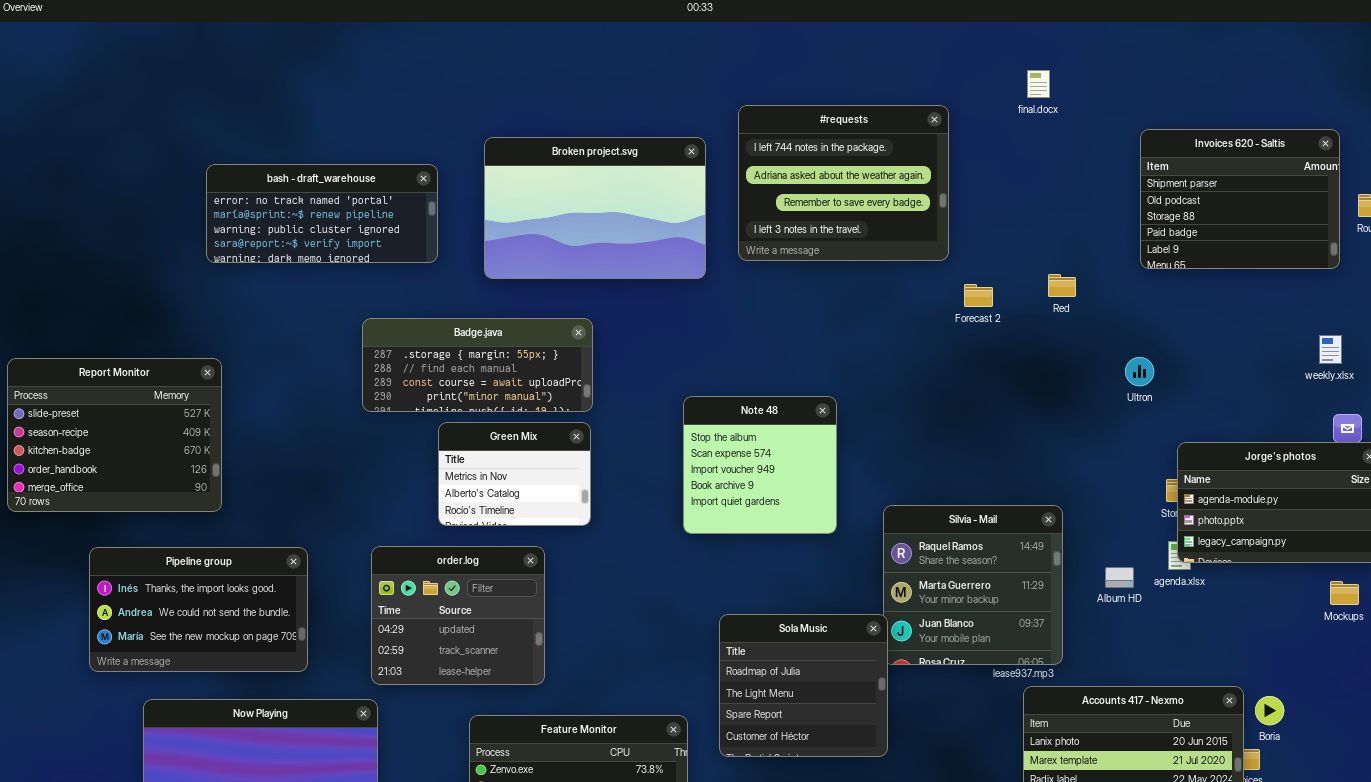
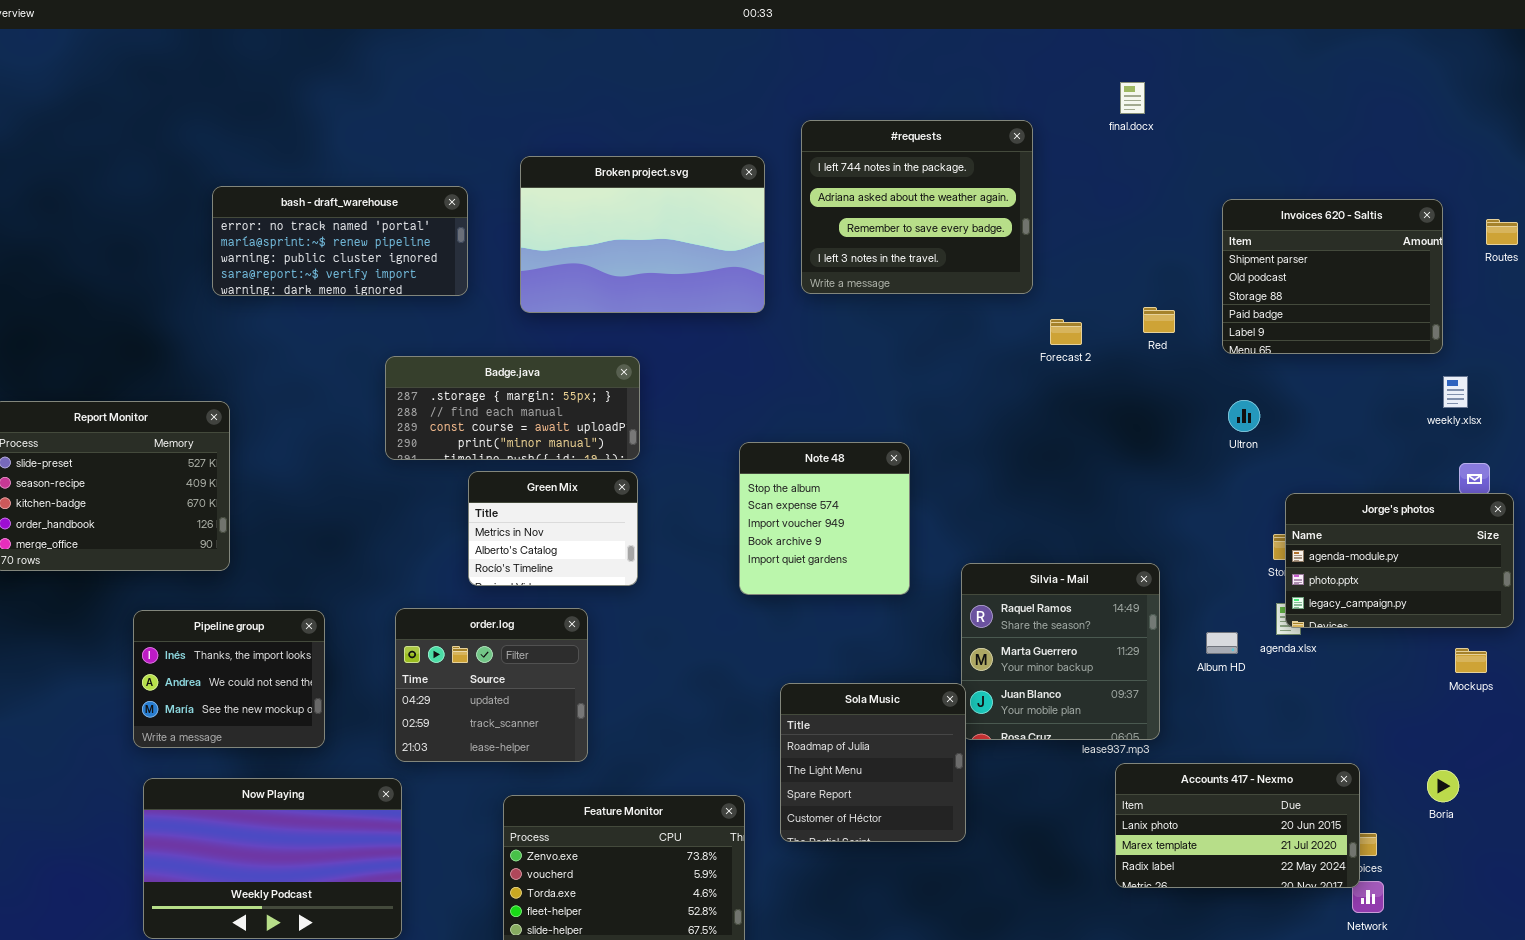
Invoices 620 - Saltis: [1140,129,1340,269] -> [1222,199,1443,354], moved
Pipeline group: [89,547,308,672] -> [133,610,325,748], resized
Boria: [1255,696,1284,725] -> [1427,770,1459,802], moved

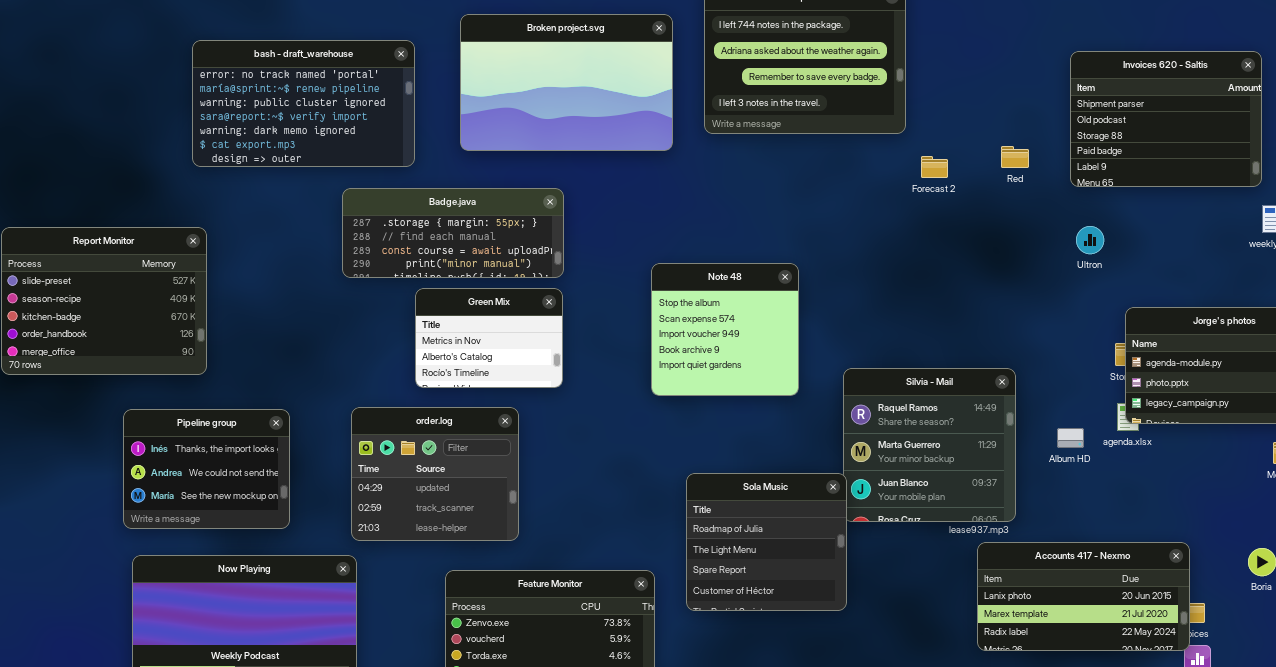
bash - draft_warehouse: [212,186,468,296] -> [192,40,415,167], resized

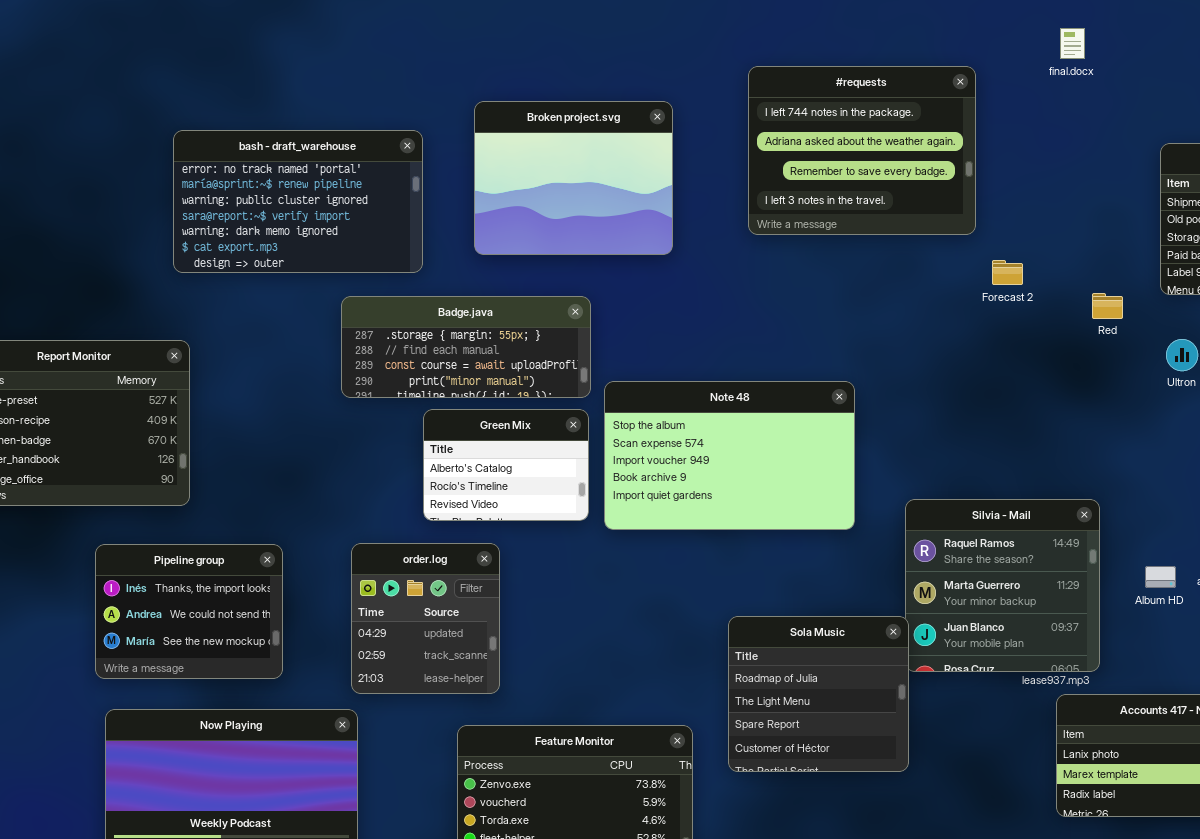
Broken project.svg: [460,14,673,151] -> [474,101,673,255], resized
Red: [1001,146,1029,168] -> [1092,293,1123,319], moved
Note 48: [651,263,799,396] -> [604,381,855,530], resized
Green Mix: [415,288,563,388] -> [423,409,589,521], scrolled down 1 row
order.log: [351,407,519,541] -> [351,543,500,694], resized

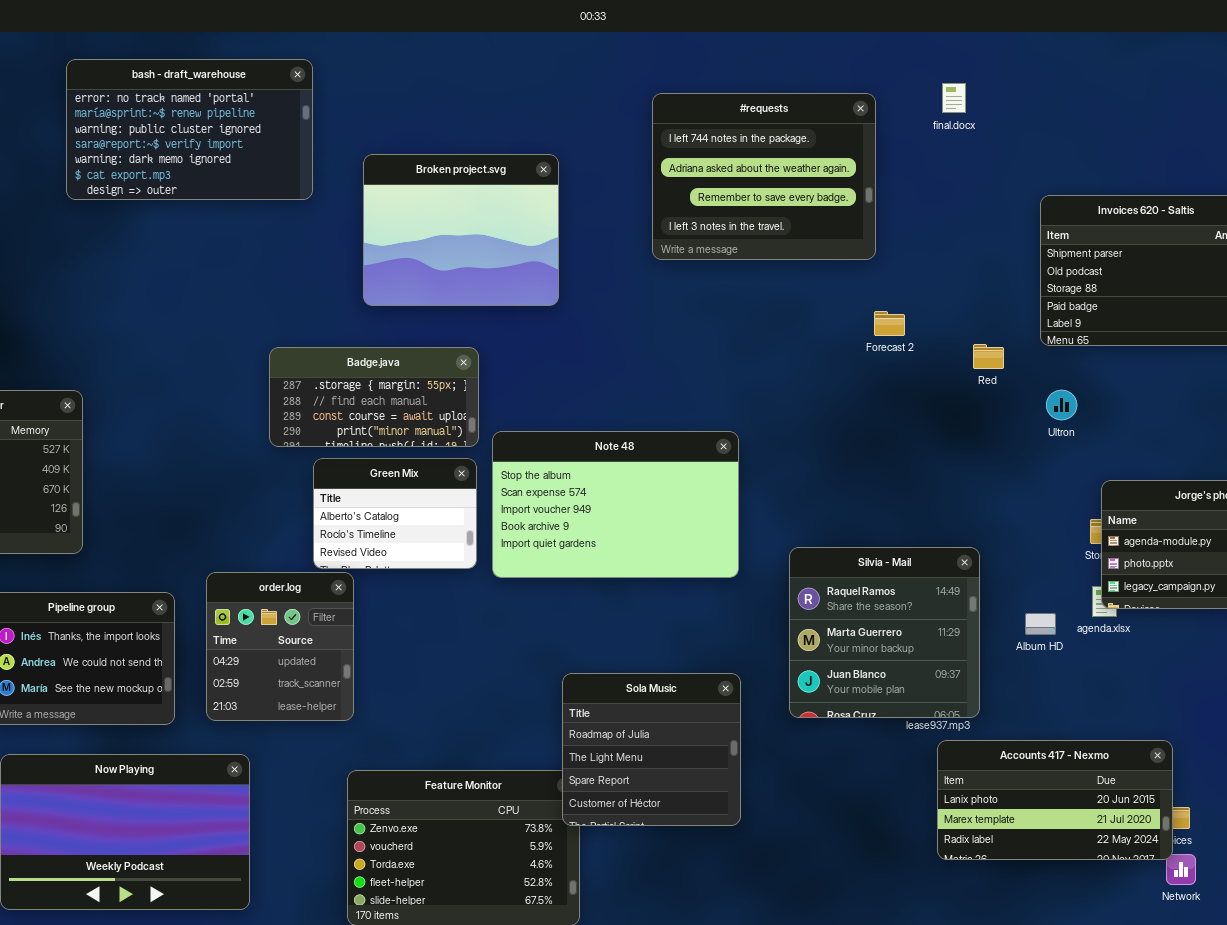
#requests: [748,66,976,235] -> [652,93,876,260], moved
bash - draft_warehouse: [173,130,423,273] -> [66,59,313,200], moved
Badge.java: [341,296,591,398] -> [269,347,479,447], resized
order.log: [351,543,500,694] -> [206,572,354,721], moved
Sola Music: [728,616,909,772] -> [562,673,741,826], moved

